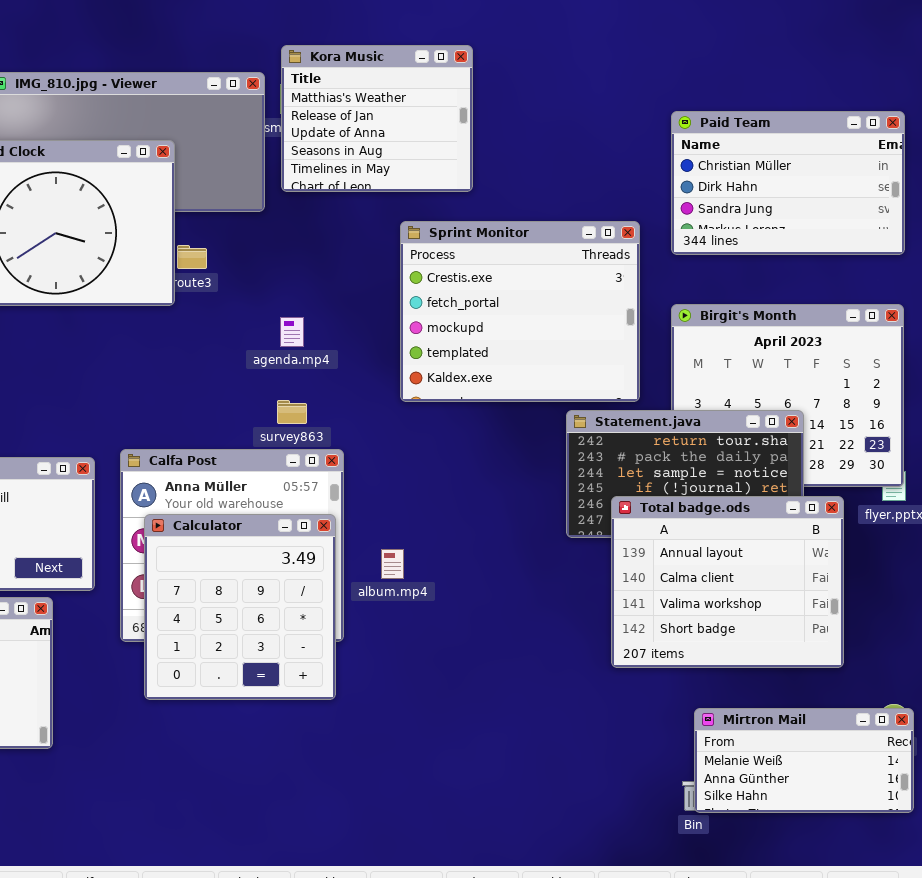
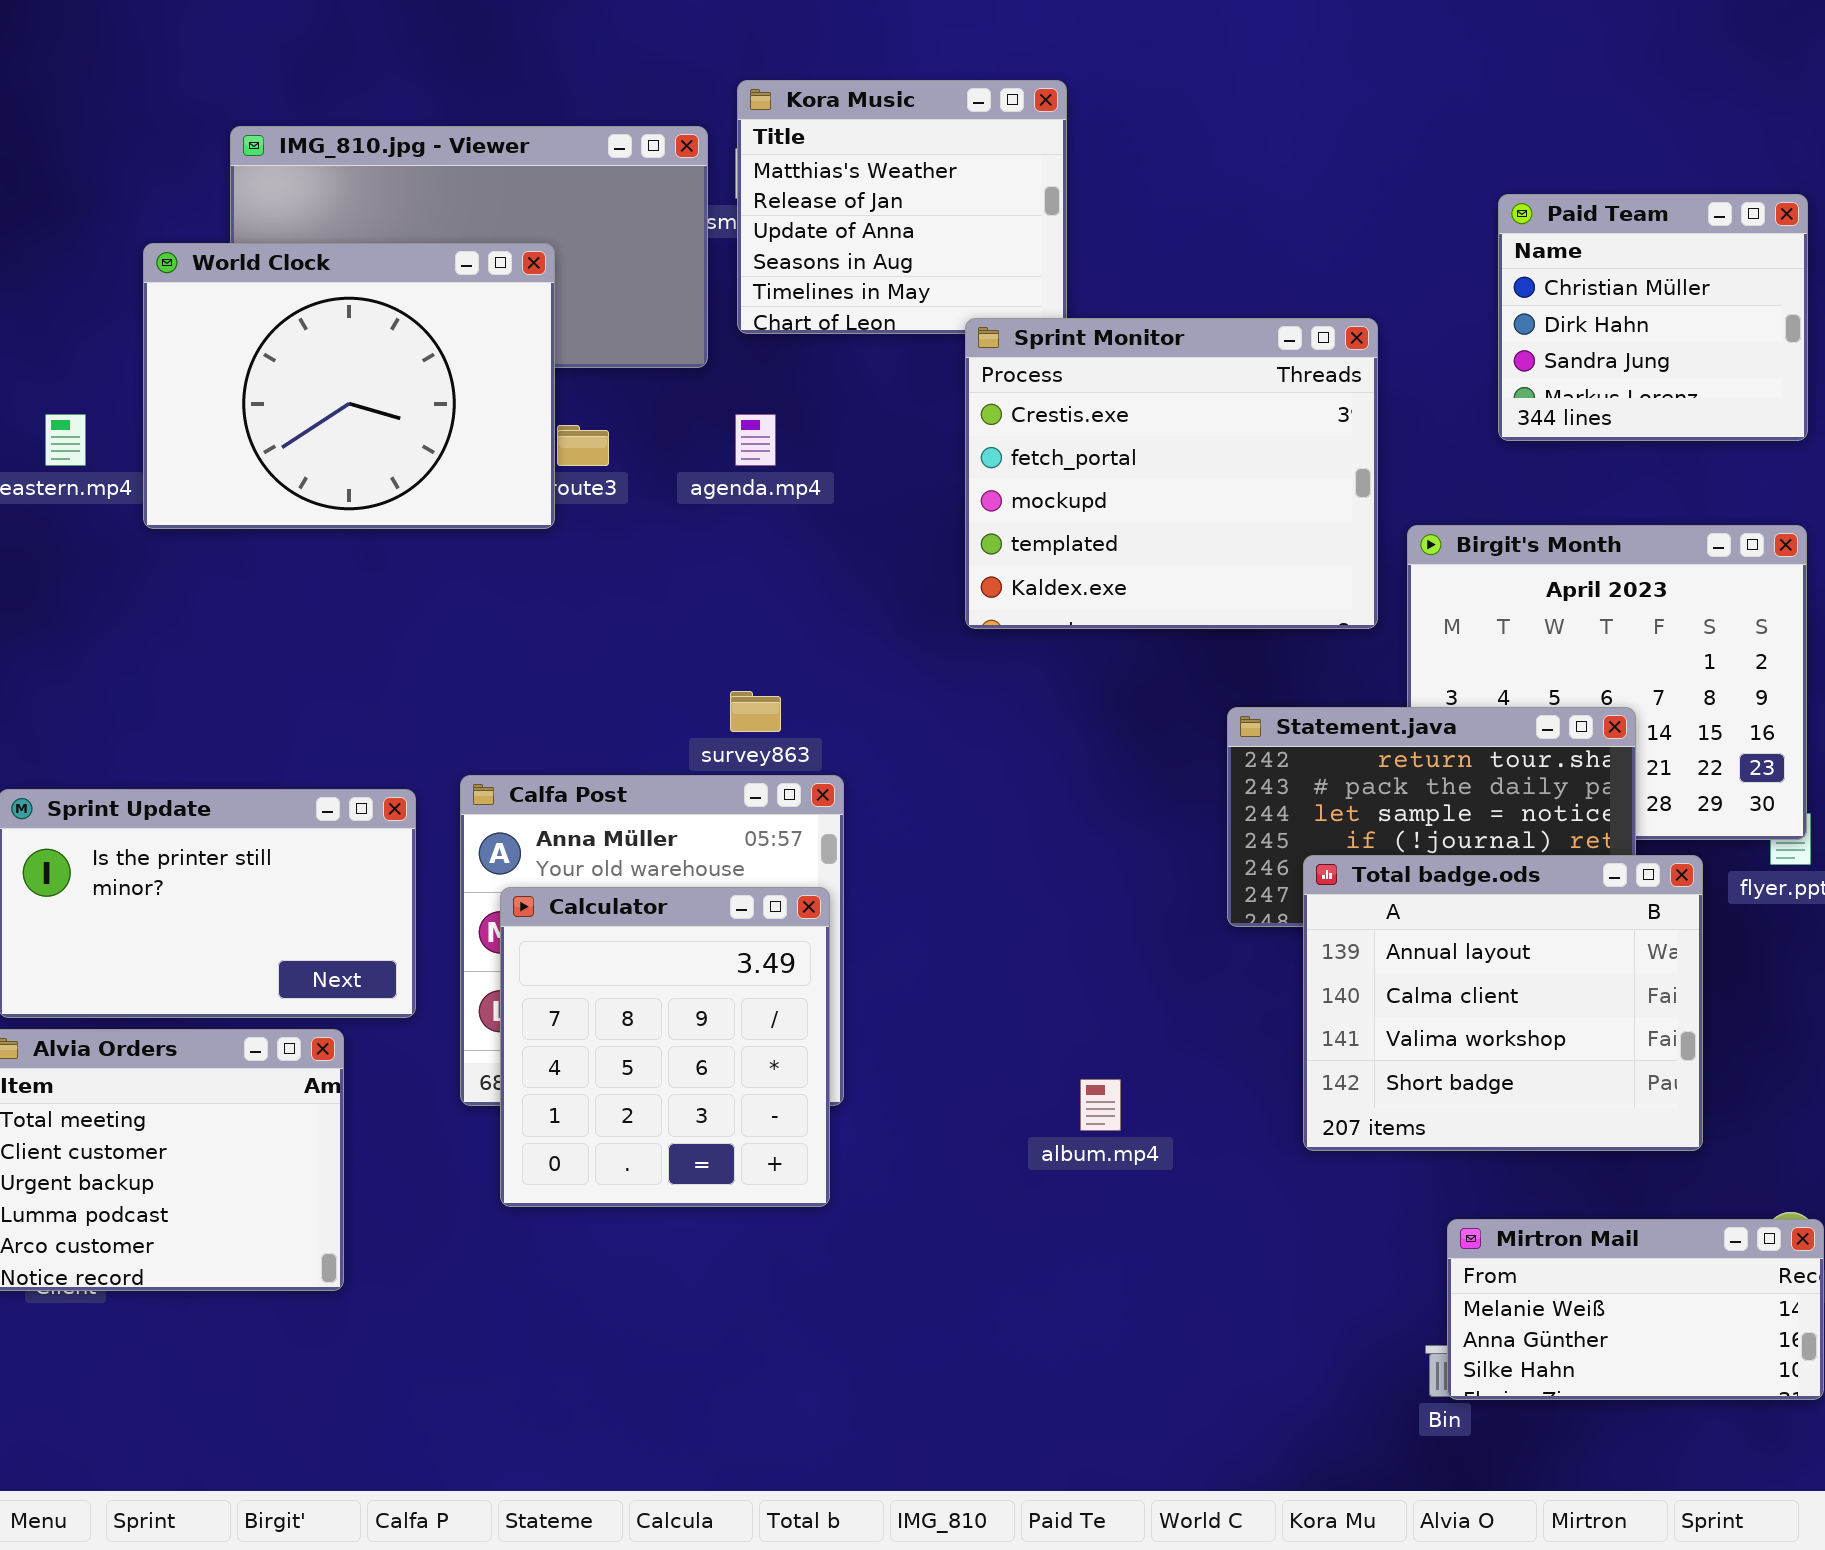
Paid Team: [671,111,905,255] -> [1498,194,1808,441], resized
Sprint Monitor: [400,221,640,402] -> [965,318,1378,629], moved
agenda.mp4: [280,317,304,347] -> [735,414,776,466], moved
album.mp4: [381,549,404,579] -> [1080,1079,1121,1131], moved

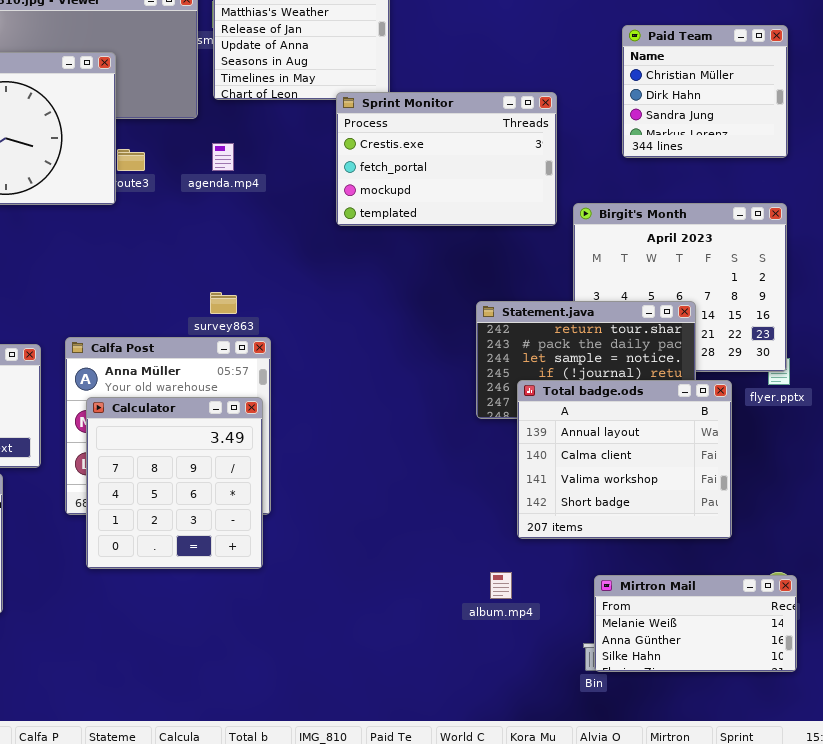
Sprint Monitor: [965,318,1378,629] -> [336,92,557,226], resized
album.mp4: [1080,1079,1121,1131] -> [490,572,512,599], moved

